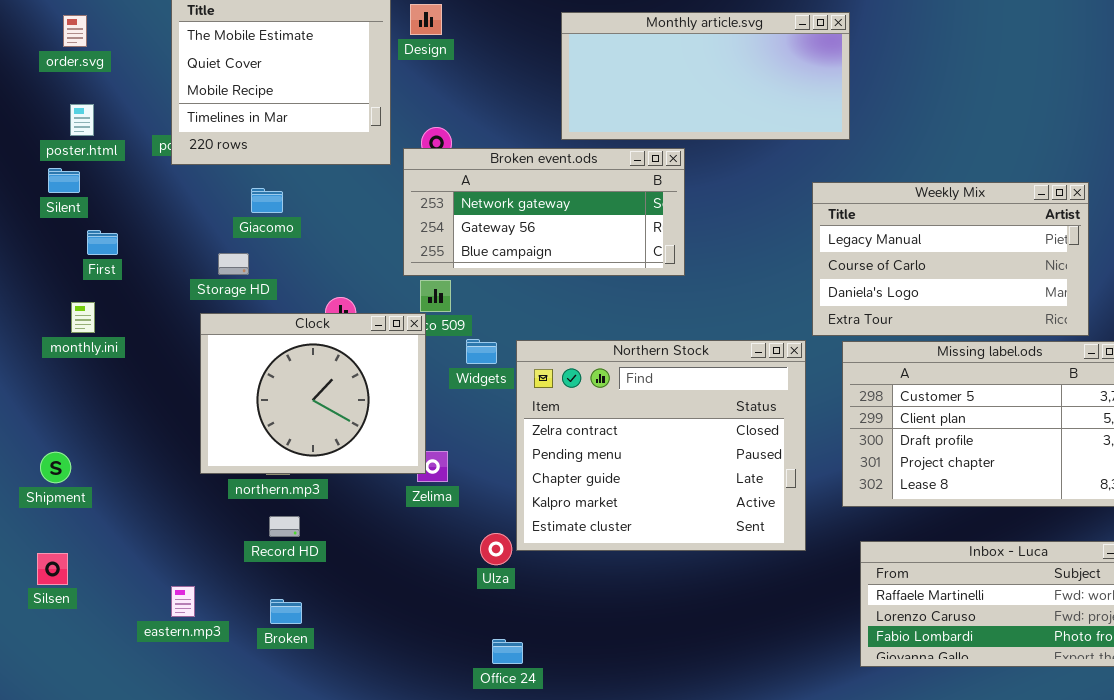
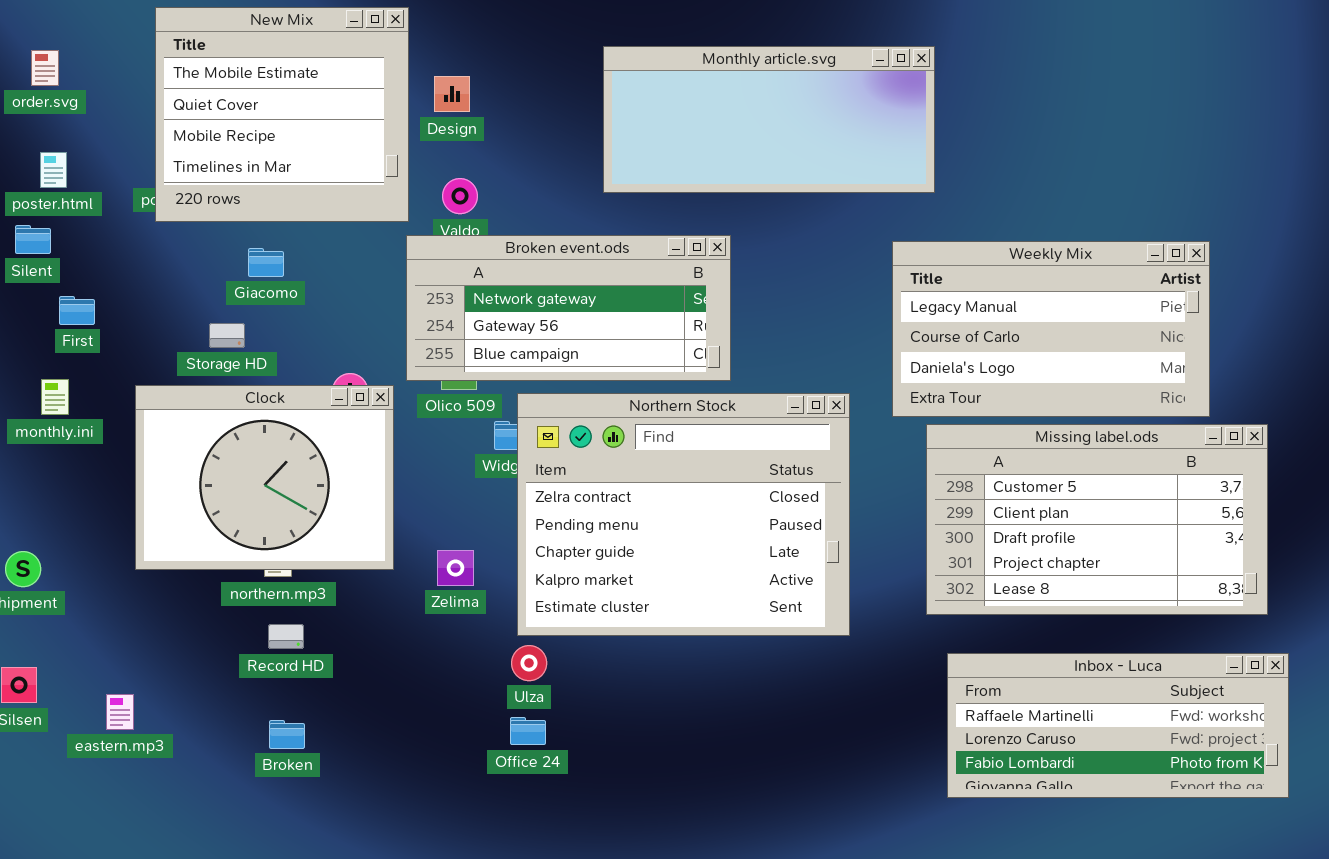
Design: [410,4,442,35] -> [434,76,470,112], moved
Broken event.ods: [403,148,685,276] -> [406,235,731,381], moved
Clock: [200,313,426,474] -> [135,385,394,570], moved
Northern Stock: [516,340,806,551] -> [517,393,850,636], moved
eastern.mp3: [171,586,195,617] -> [106,694,134,730], moved
Office 24: [492,639,523,664] -> [510,717,546,745], moved

